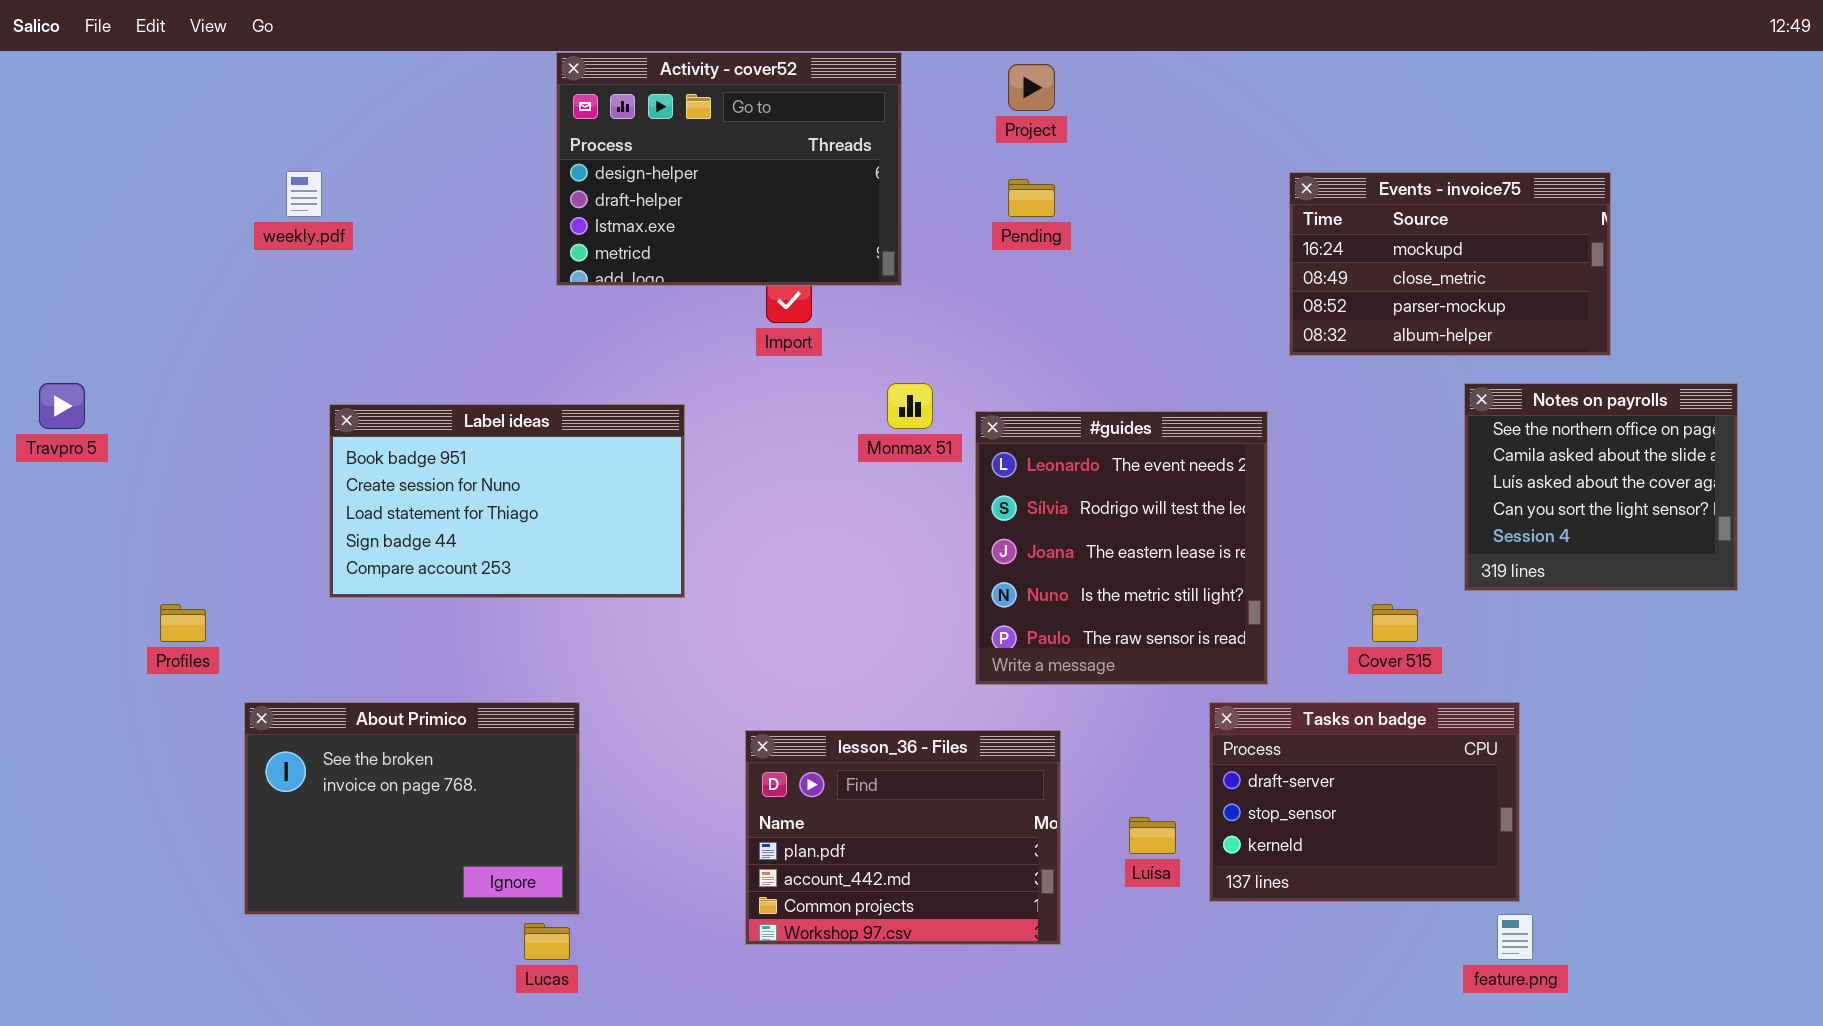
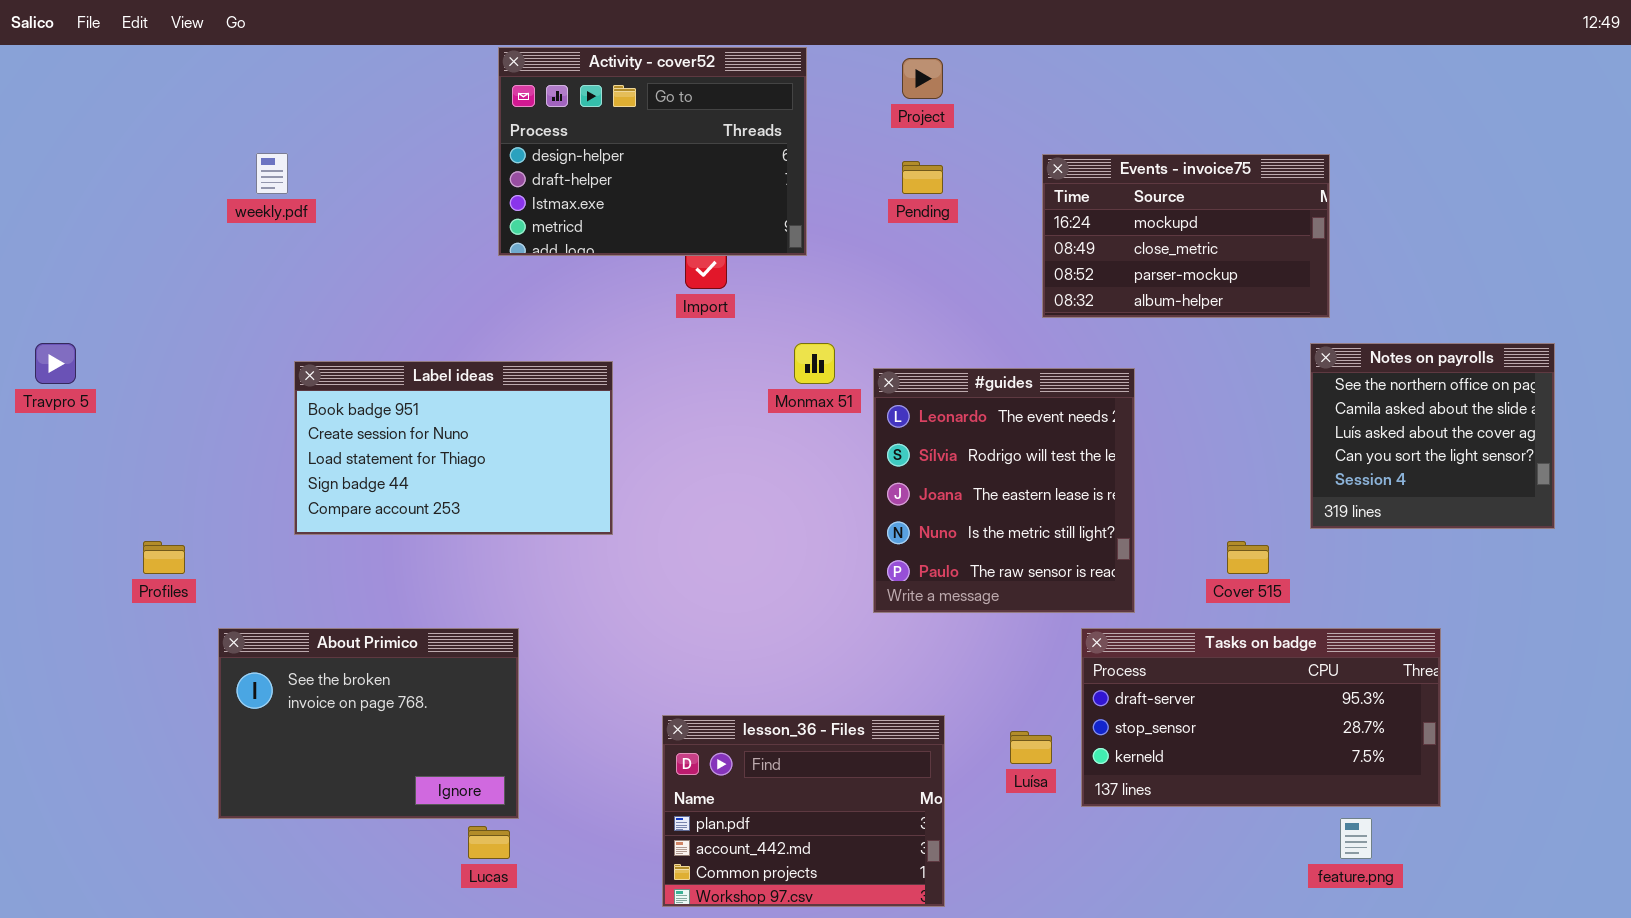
Events - invoice75: [1289,172,1611,356] -> [1042,154,1330,318], moved
Tasks on badge: [1209,702,1520,902] -> [1081,628,1441,807], resized
lesson_36 - Files: [745,730,1061,945] -> [662,715,945,907], moved

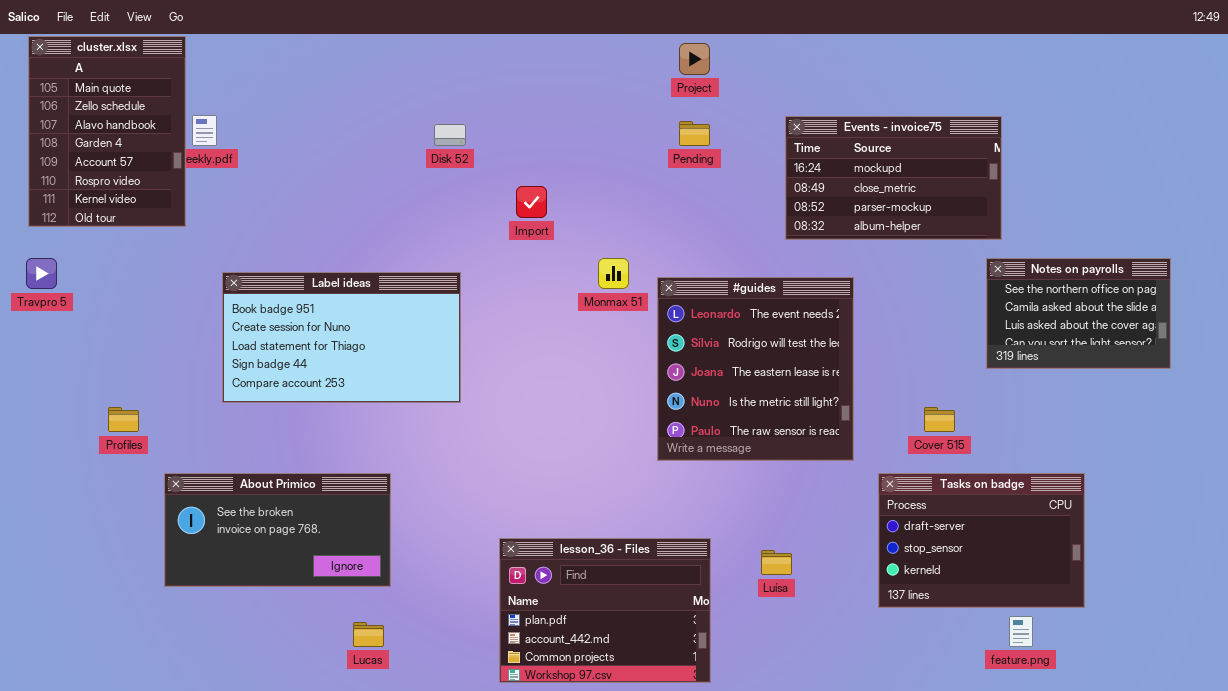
Activity - cover52: [498,47,807,256] -> none, closed
cluster.xlsx: none -> [28,36,186,227], opened
Notes on payrolls: [1310,343,1555,529] -> [986,258,1171,369], resized
About Primico: [218,628,519,819] -> [164,473,391,587], resized
Tasks on badge: [1081,628,1441,807] -> [878,473,1085,608], resized

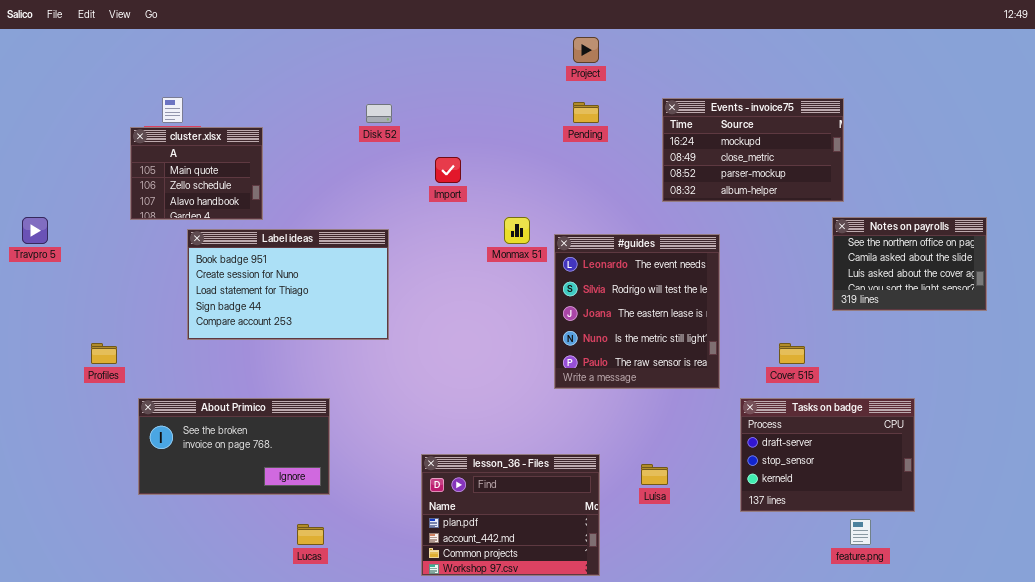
cluster.xlsx: [28,36,186,227] -> [130,127,263,220], moved, resized

